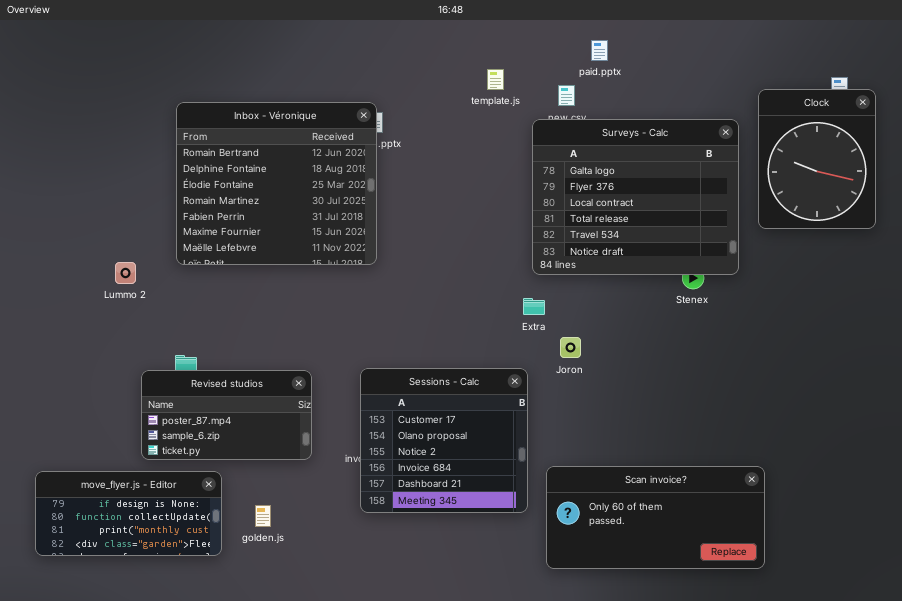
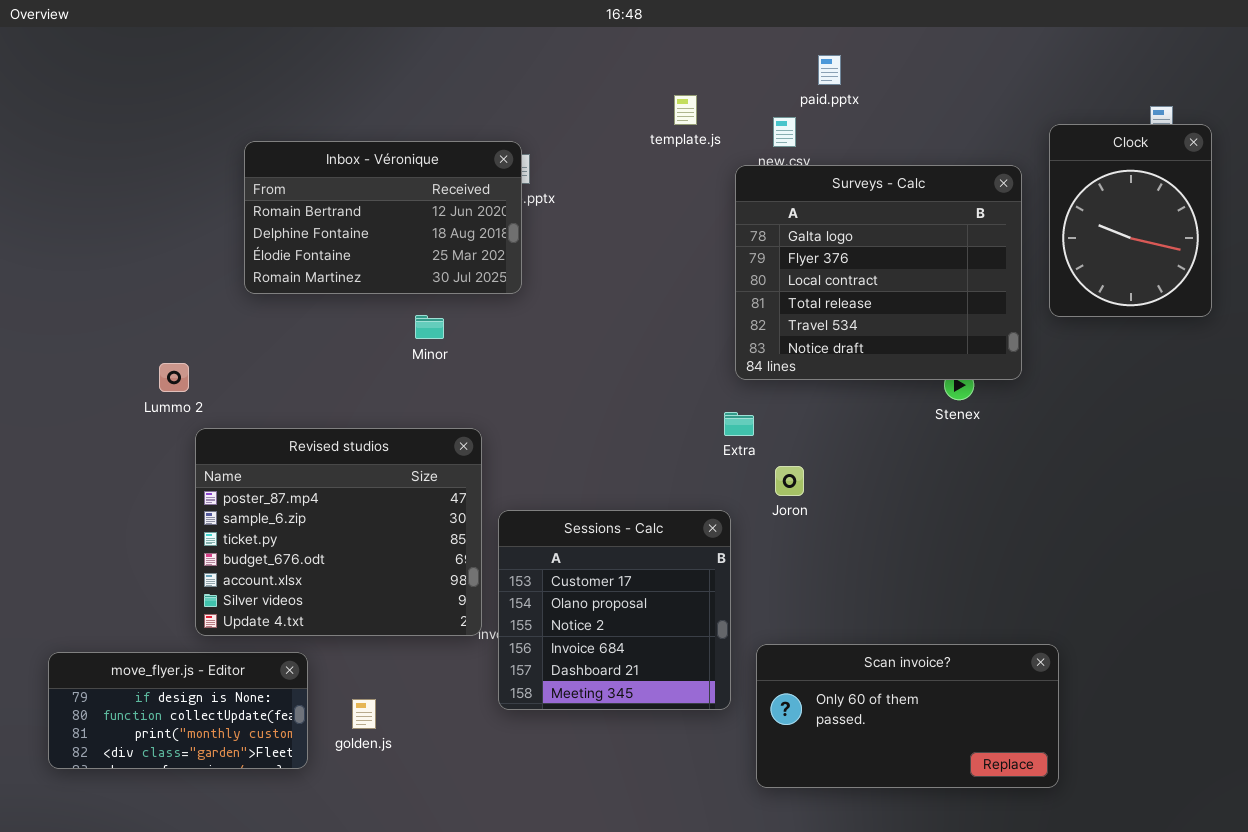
Inbox - Véronique: [176,102,377,265] -> [244,141,522,294], resized
Revised studios: [141,370,312,460] -> [195,428,482,636], resized

